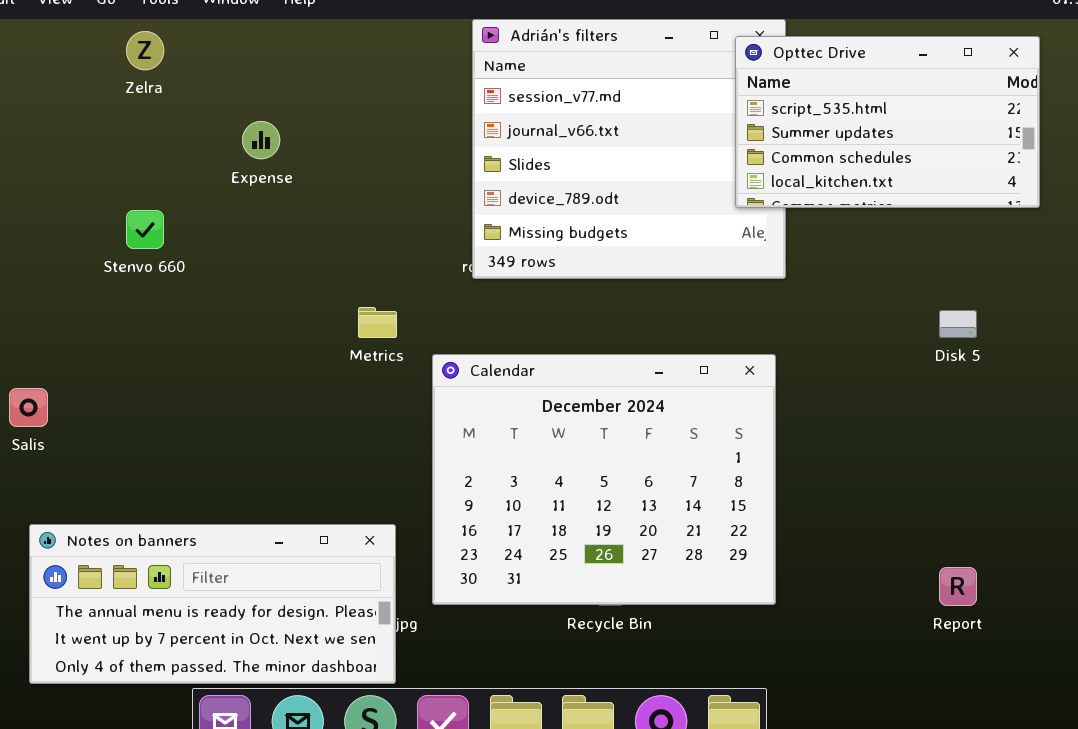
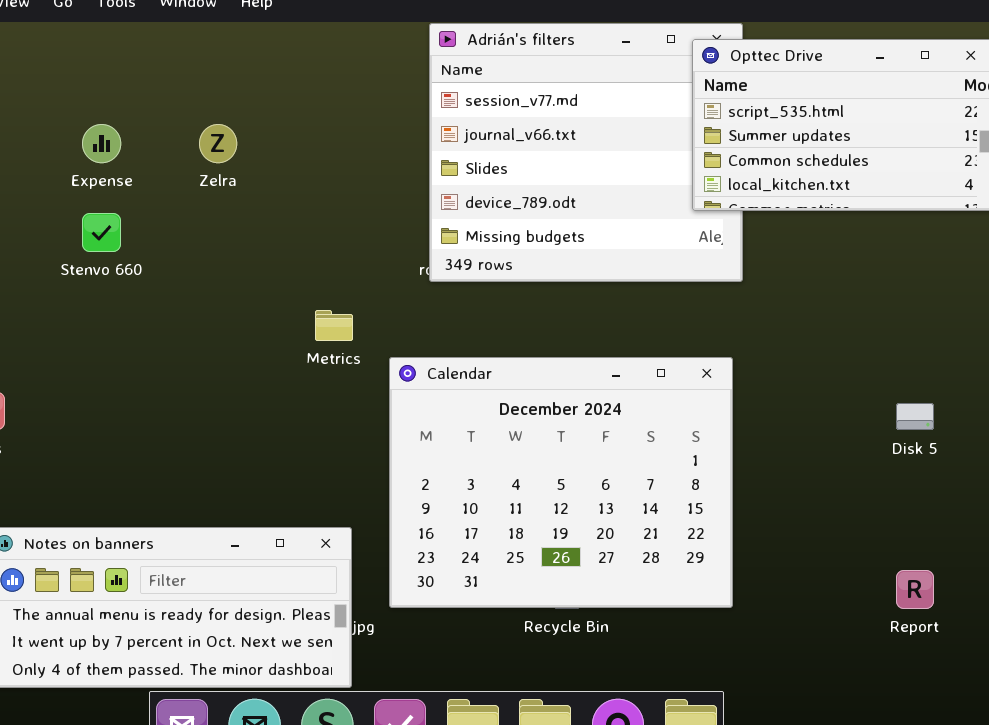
Zelra: [126,31,164,70] -> [199,124,237,163], moved
Expense: [242,121,280,159] -> [82,124,121,163], moved
Disk 5: [939,310,977,338] -> [896,403,934,430], moved

